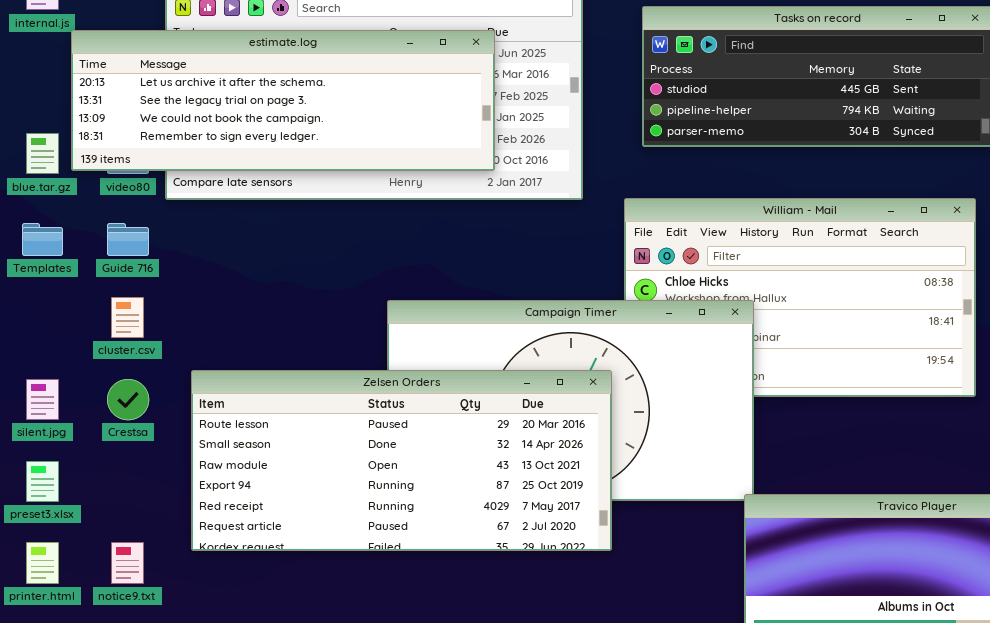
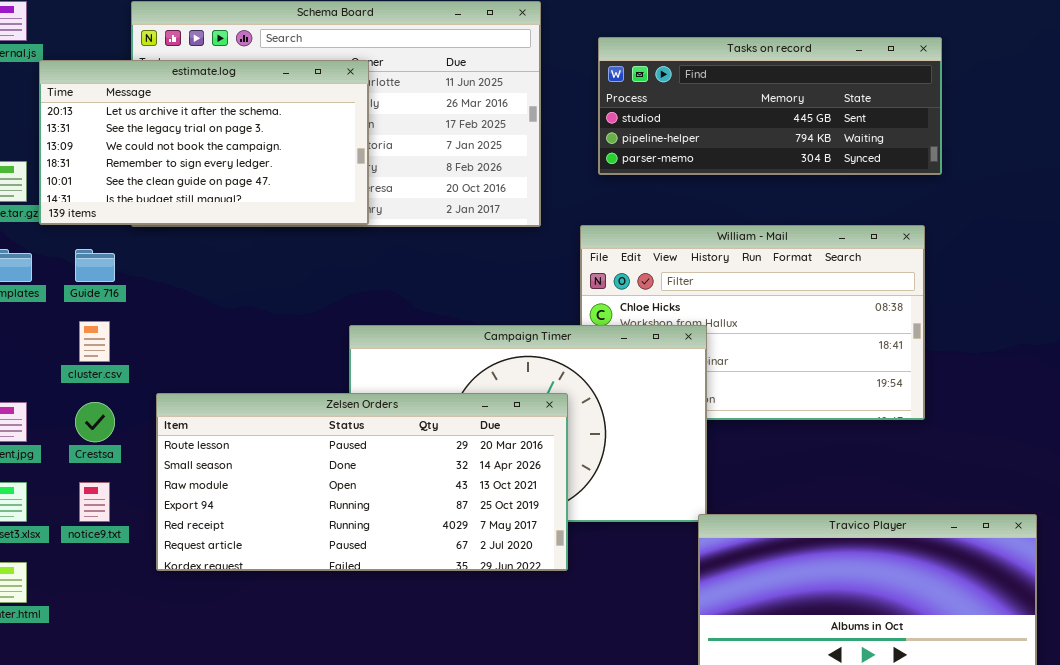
estimate.log: [71,30,495,171] -> [39,60,369,225], resized
notice9.txt: [111,542,144,584] -> [79,482,110,522], moved

